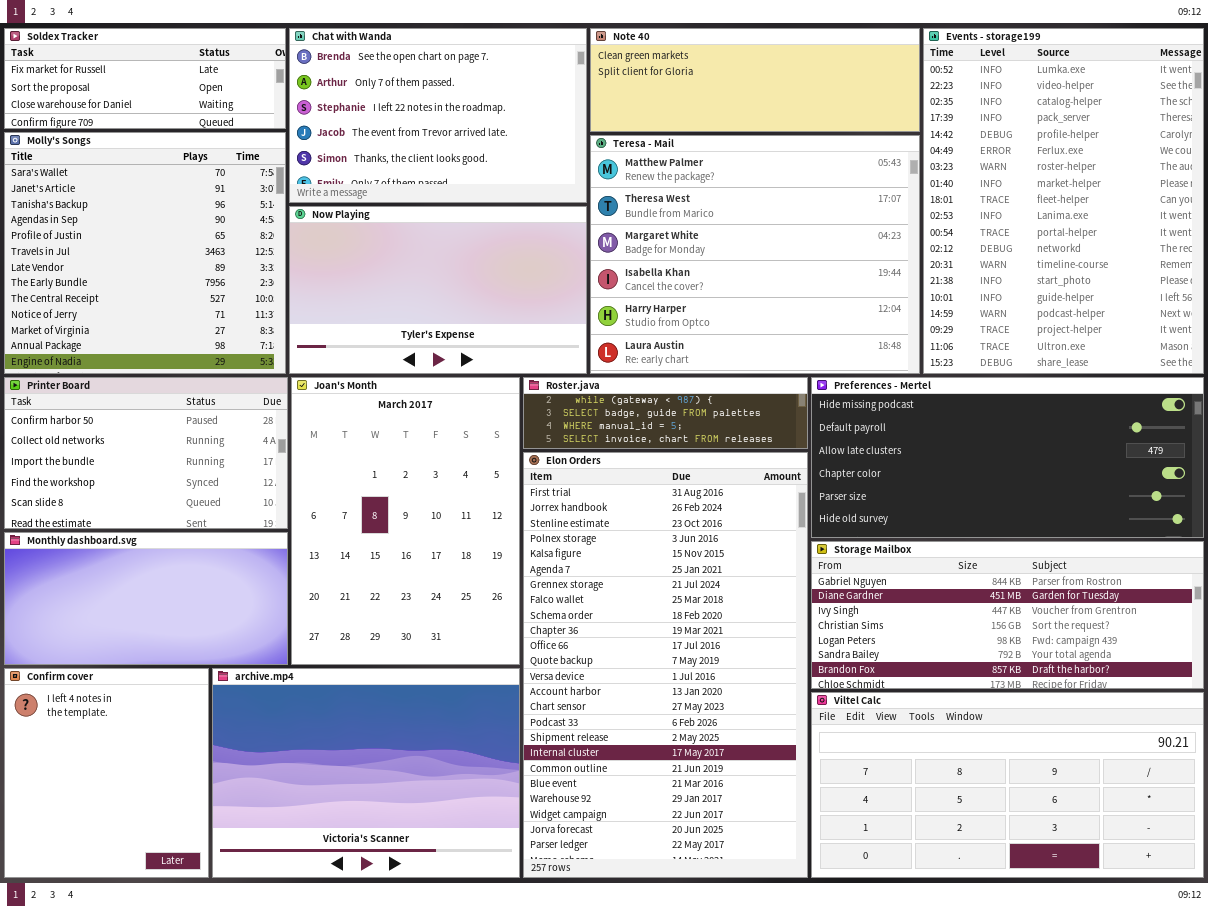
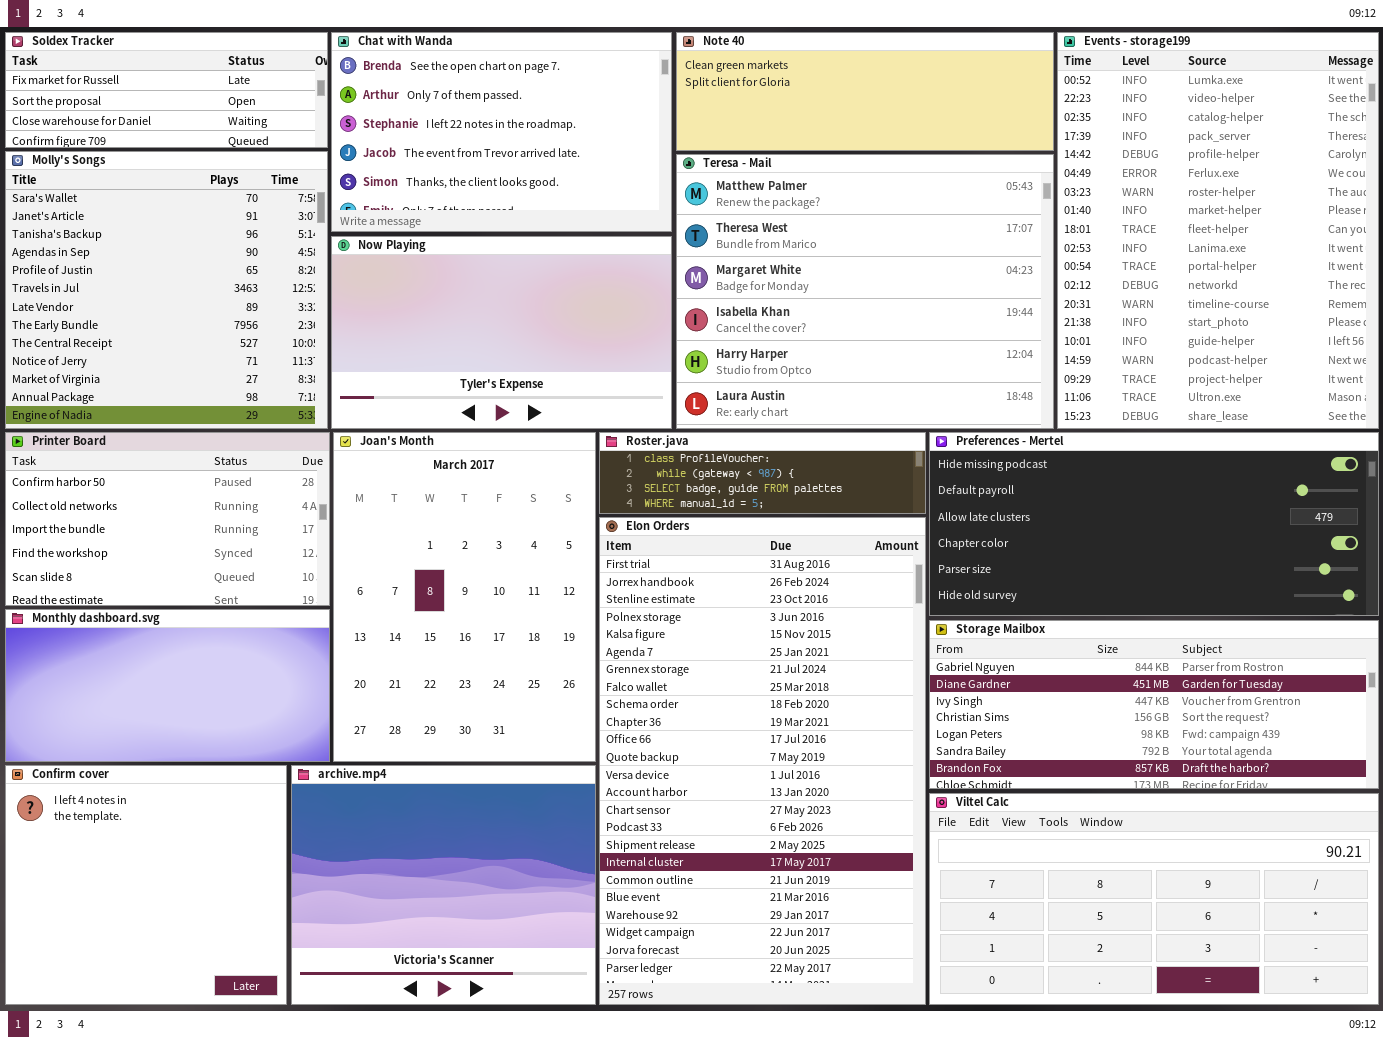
Roster.java: [523,377,808,449] -> [599,432,926,514], scrolled up 1 row
Confirm cover: [4,668,209,878] -> [5,765,287,1005], resized
archive.mp4: [212,668,520,878] -> [291,765,596,1005], resized

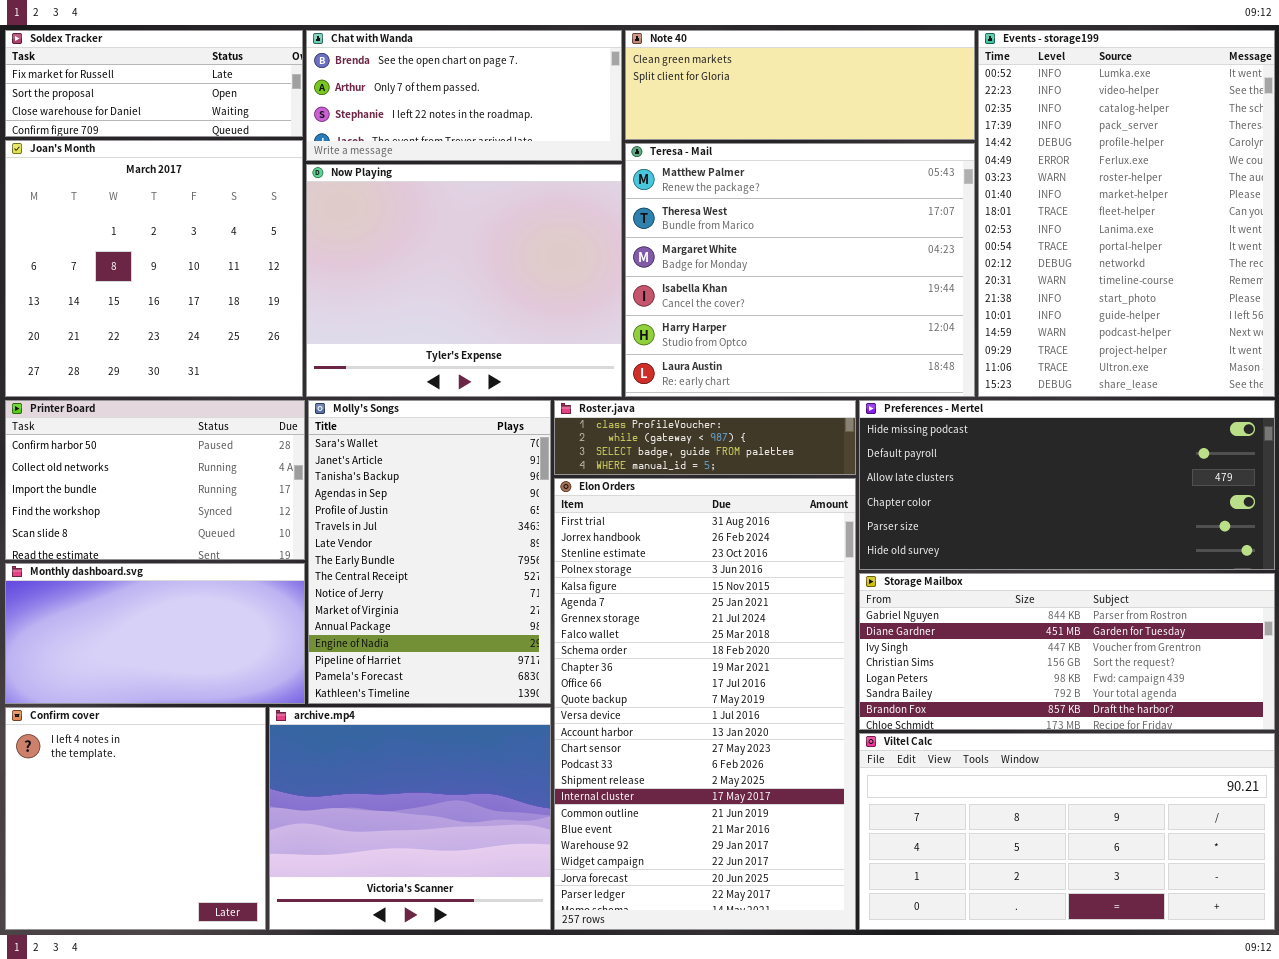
Chat with Wanda: [331,32,672,232] -> [306,30,622,161], resized
Molly's Songs: [5,151,328,429] -> [308,400,551,704], moved, resized
Now Playing: [331,236,672,429] -> [306,164,622,397], resized
Joan's Month: [333,432,596,762] -> [5,140,303,397], moved, resized

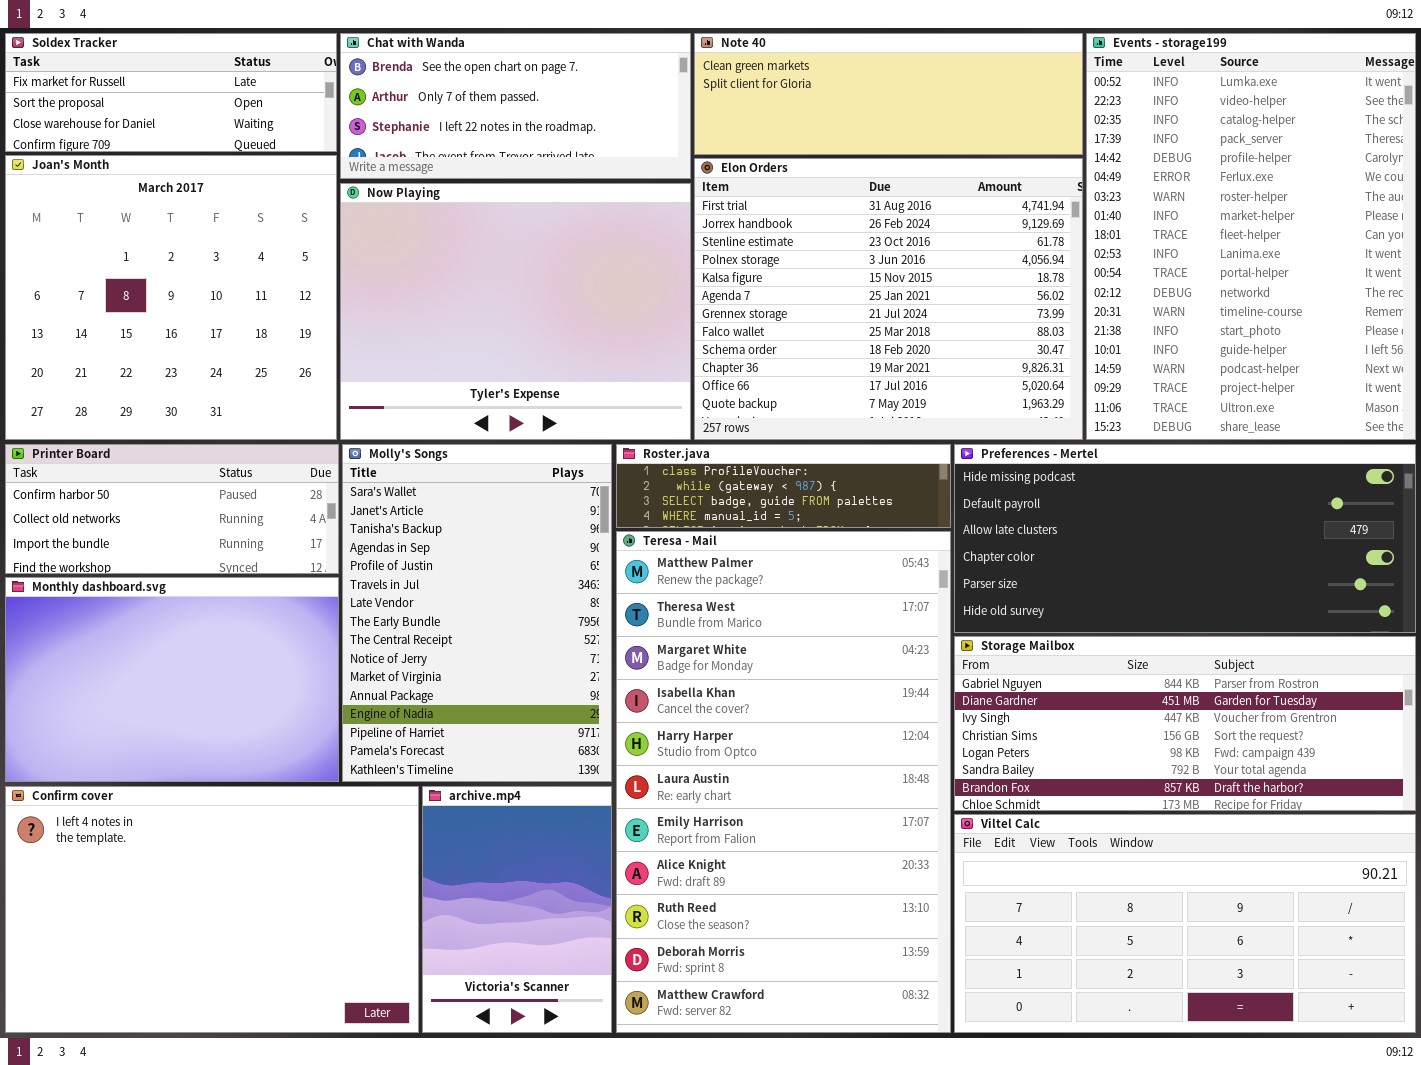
Teresa - Mail: [625,143,975,397] -> [616,531,951,1033], moved, resized
Printer Board: [5,400,305,560] -> [5,444,339,574], resized
Elon Orders: [554,478,856,930] -> [694,158,1083,440], moved, resized
Monthly dashboard.svg: [5,563,305,704] -> [5,577,339,782], resized
Confirm cover: [5,707,266,930] -> [5,786,419,1033], resized
archive.mp4: [269,707,551,930] -> [422,786,612,1033], resized

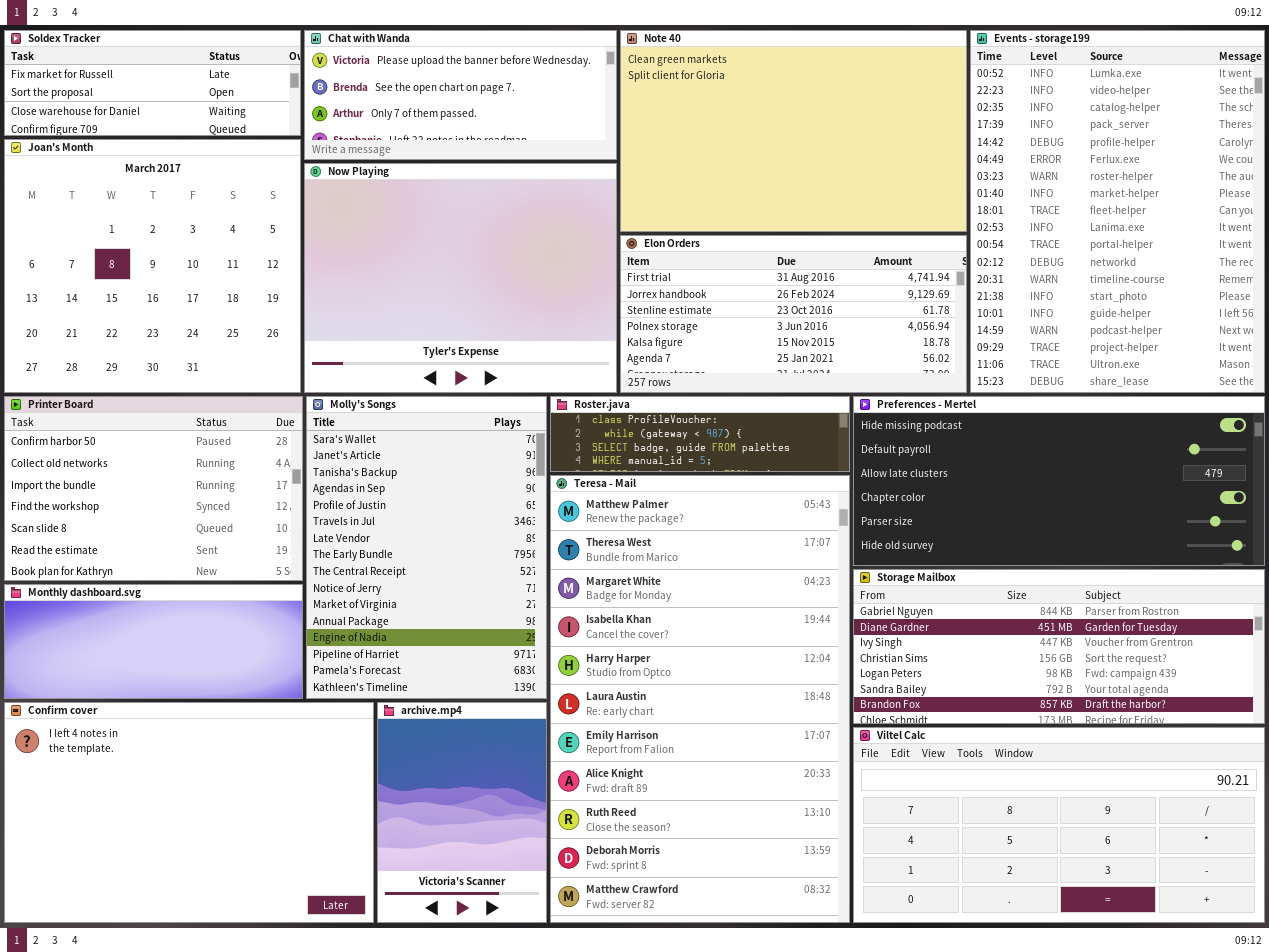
Chat with Wanda: [340,33,691,179] -> [304,30,617,160], scrolled up 1 row
Note 40: [694,33,1083,155] -> [620,30,967,232], resized
Elon Orders: [694,158,1083,440] -> [620,235,967,393], resized
Printer Board: [5,444,339,574] -> [4,396,303,581], resized
Monthly dashboard.svg: [5,577,339,782] -> [4,584,303,699], resized

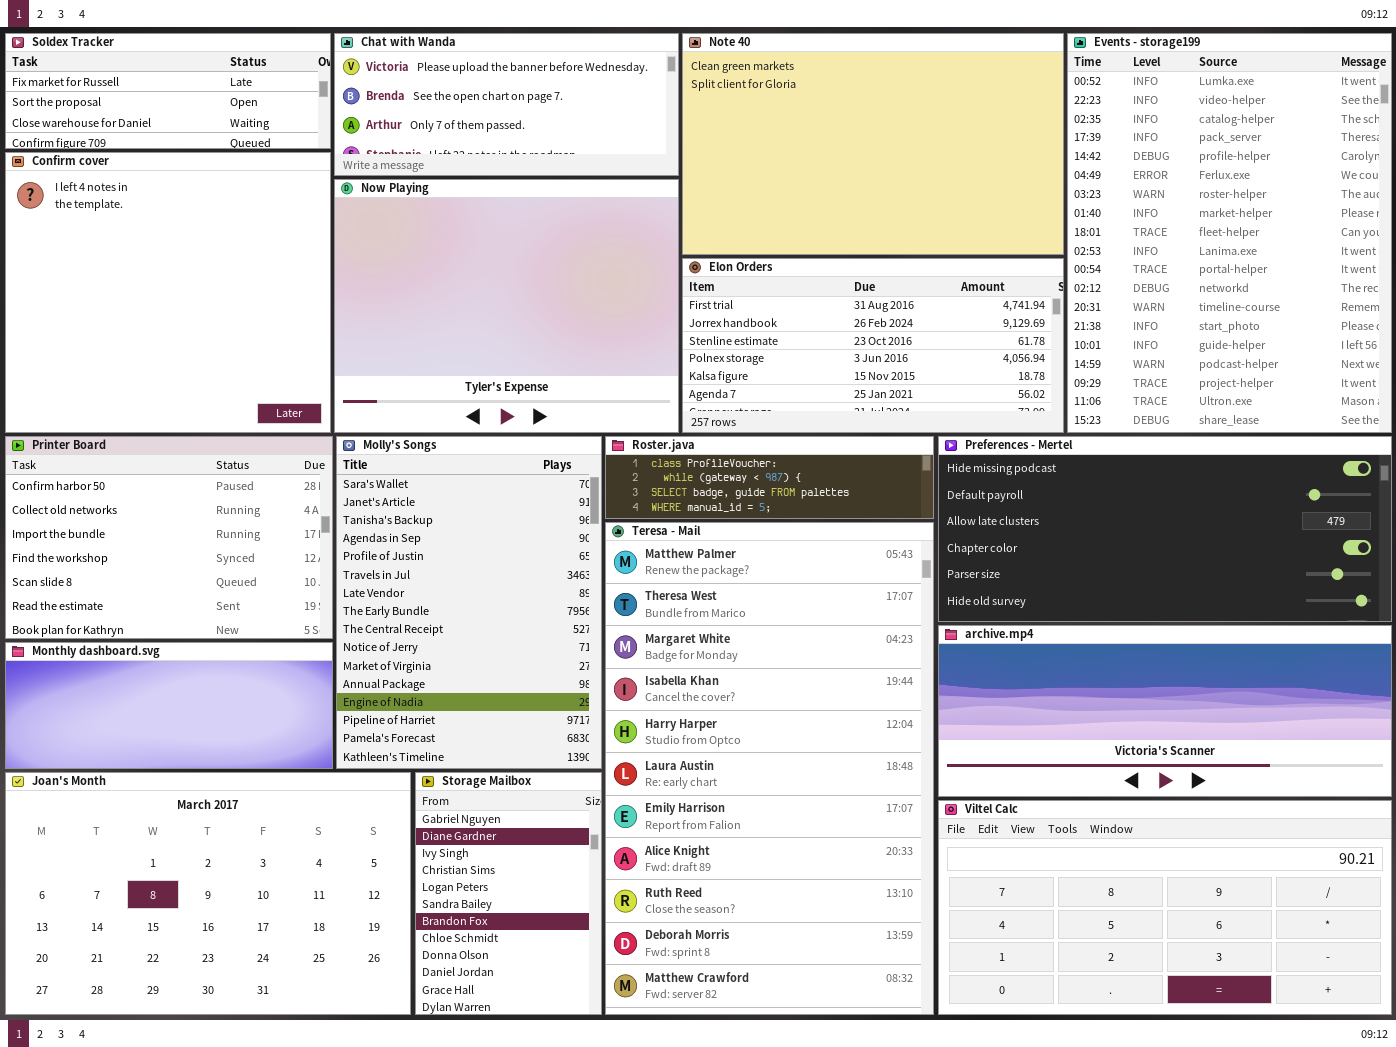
Joan's Month: [4,139,301,393] -> [5,772,411,1015], moved, resized
Storage Mailbox: [853,569,1265,724] -> [415,772,602,1015], moved, resized
Confirm cover: [4,702,374,923] -> [5,152,331,433], moved, resized
archive.mp4: [377,702,547,923] -> [938,625,1392,797], moved, resized

